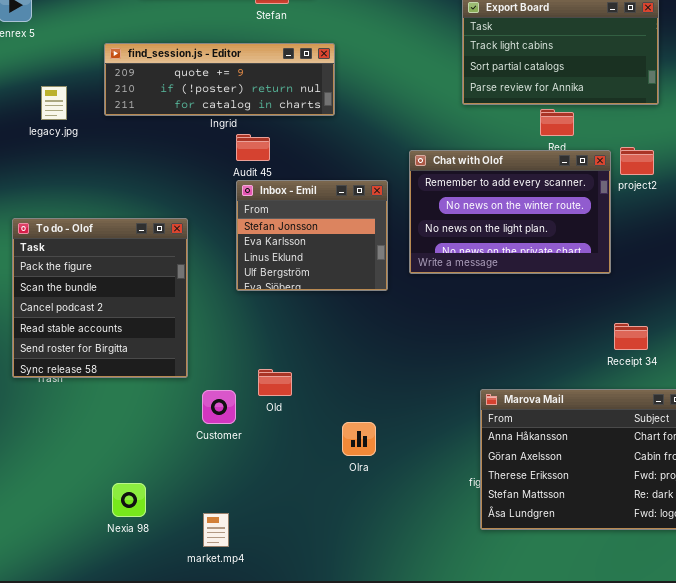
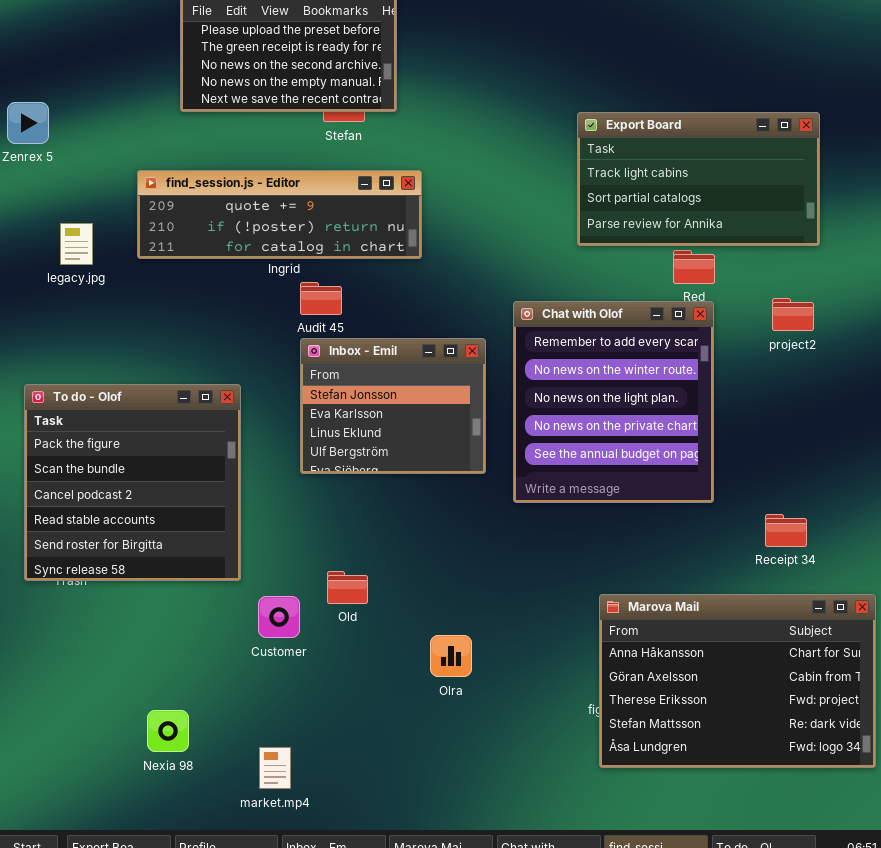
Chat with Olof: [409,150,611,274] -> [513,301,714,503], resized

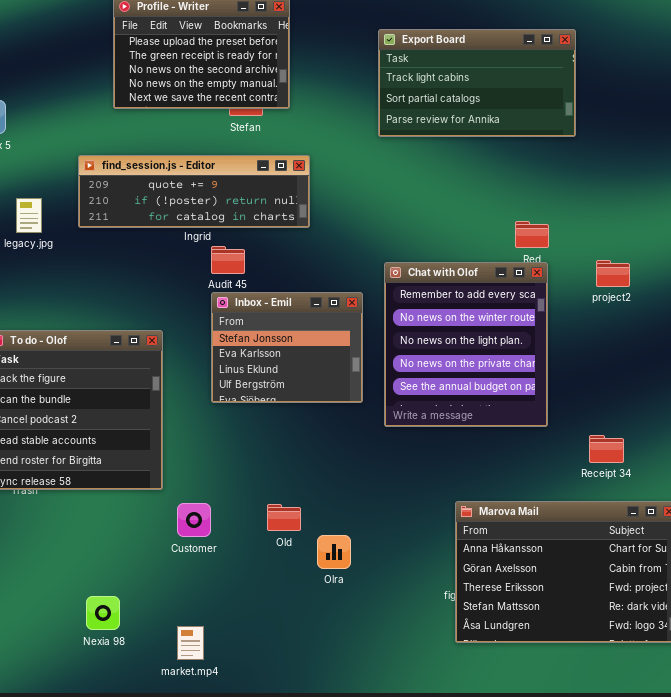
Export Board: [577,112,820,246] -> [378,29,576,137], moved
Old: [327,571,368,604] -> [267,504,301,531], moved

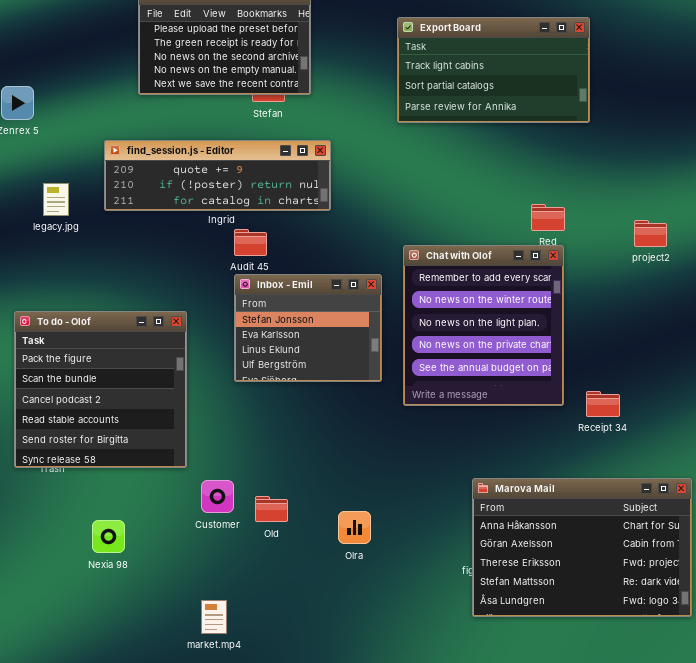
project2: [596,260,630,287] -> [634,220,667,247], moved
Receipt 34: [589,435,624,463] -> [586,391,620,417], moved
Old: [267,504,301,531] -> [255,496,288,522], moved
Nexia 98: [86,596,120,630] -> [92,520,125,553], moved

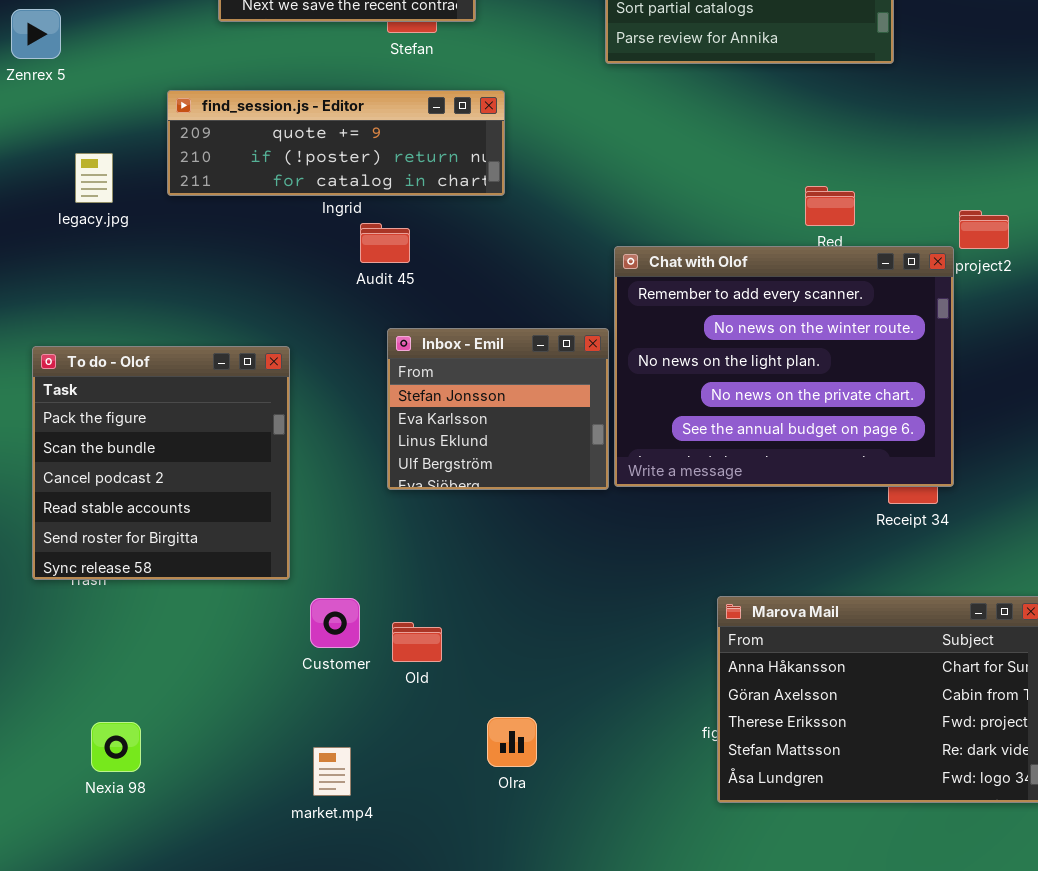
Chat with Olof: [403,245,564,406] -> [614,246,954,487], resized
Inbox - Emil: [234,274,382,382] -> [387,328,609,490], moved
Olra: [338,511,371,544] -> [487,717,537,767], moved
Nexia 98: [92,520,125,553] -> [91,722,141,772], moved
market.mp4: [201,600,227,634] -> [313,747,351,796], moved

